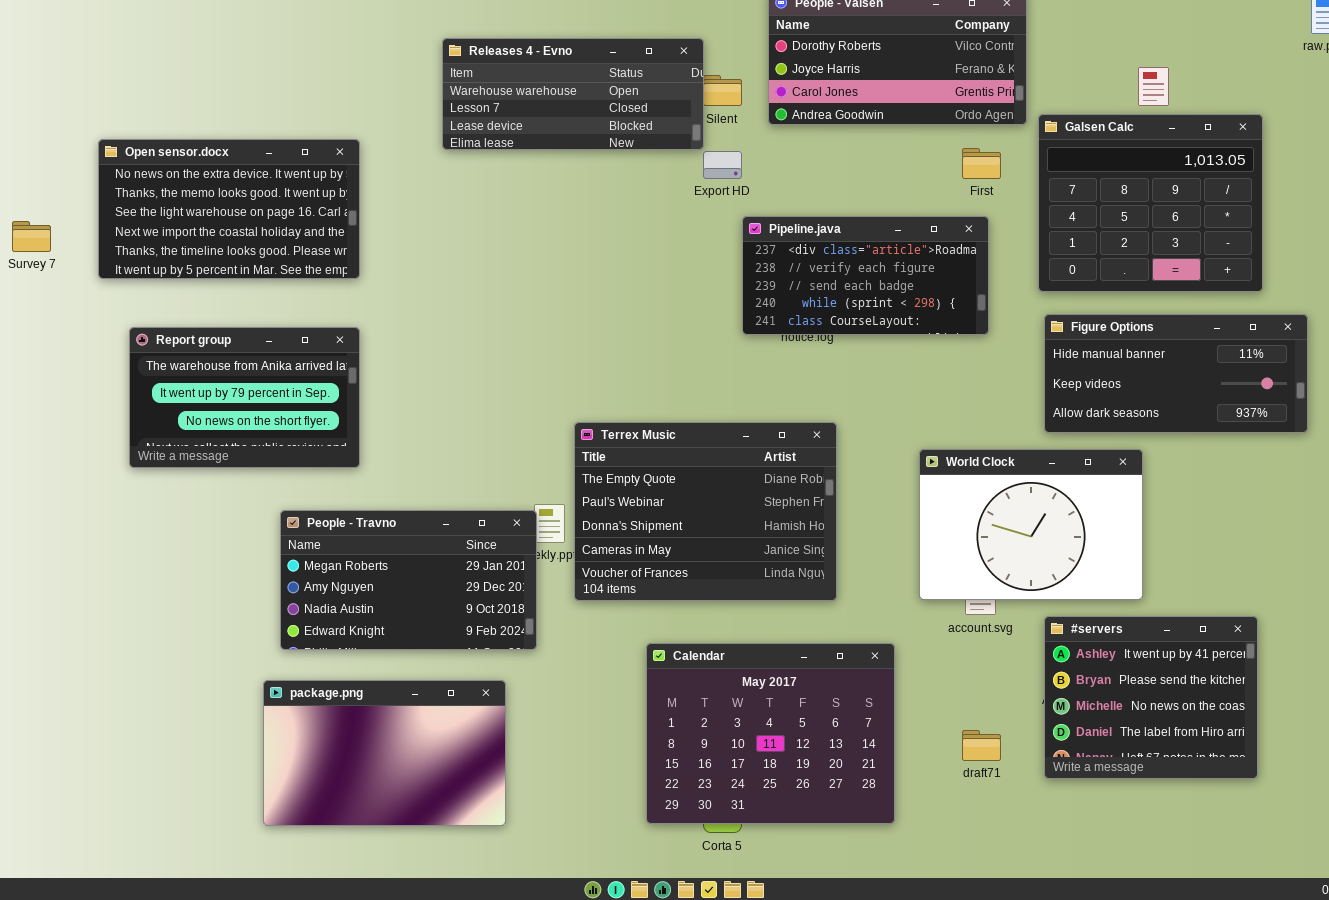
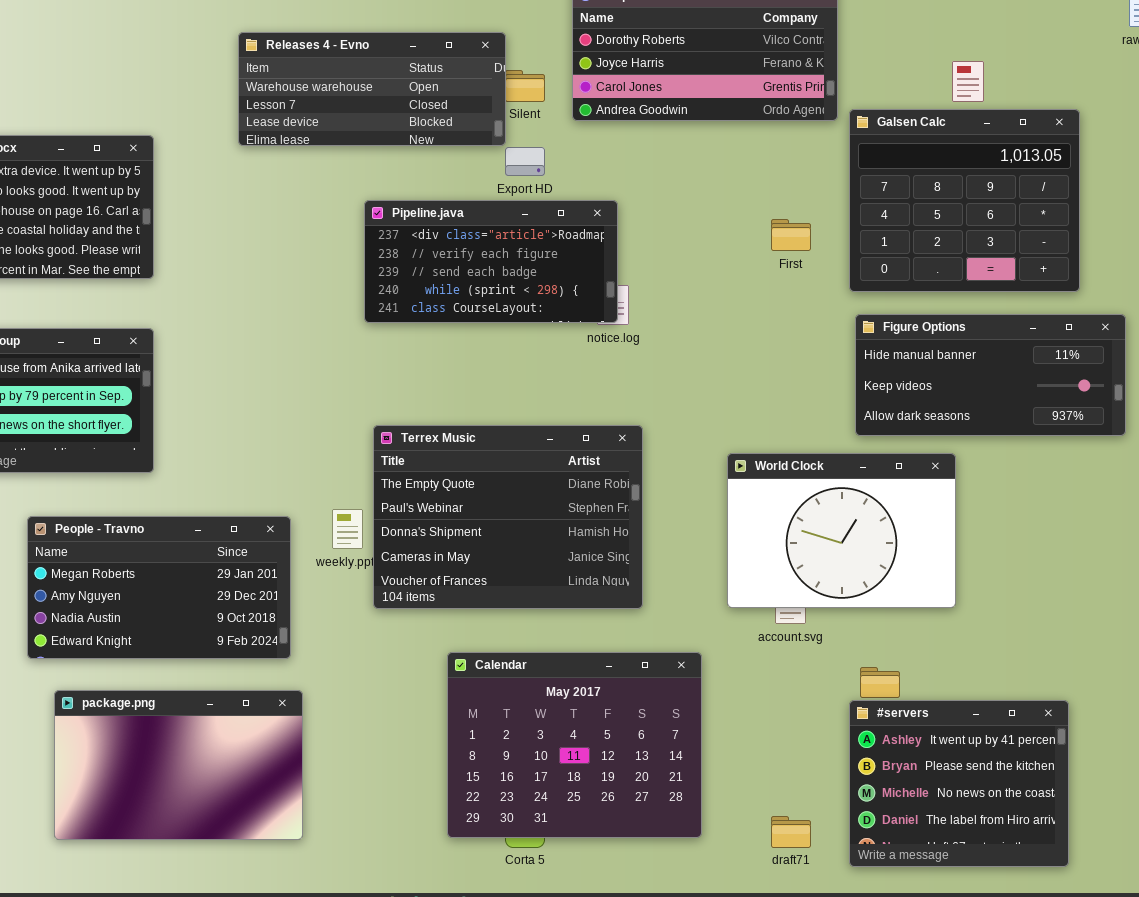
First: [962,148,1001,179] -> [771,219,811,251], moved
Pipeline.java: [742,216,989,335] -> [364,200,618,323], moved
People - Travno: [280,510,537,650] -> [27,516,291,659], moved
#servers: [1044,616,1258,779] -> [849,700,1069,867], moved
draft71: [962,730,1001,761] -> [771,816,811,848], moved

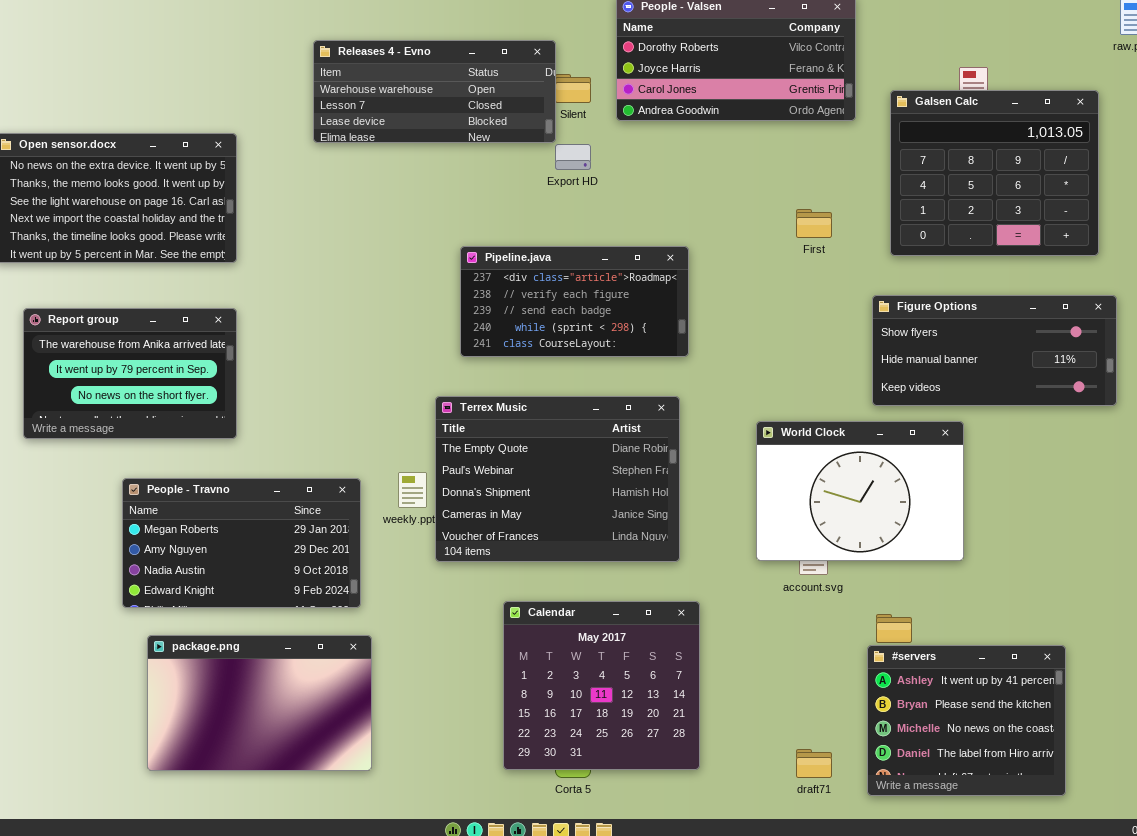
Galsen Calc: [849,109,1080,292] -> [890,90,1099,256], moved
Pipeline.java: [364,200,618,323] -> [460,246,689,357], moved
Figure Options: [855,314,1126,436] -> [872,295,1117,406], scrolled up 1 row
Calendar: [447,652,702,838] -> [503,601,700,770], resized

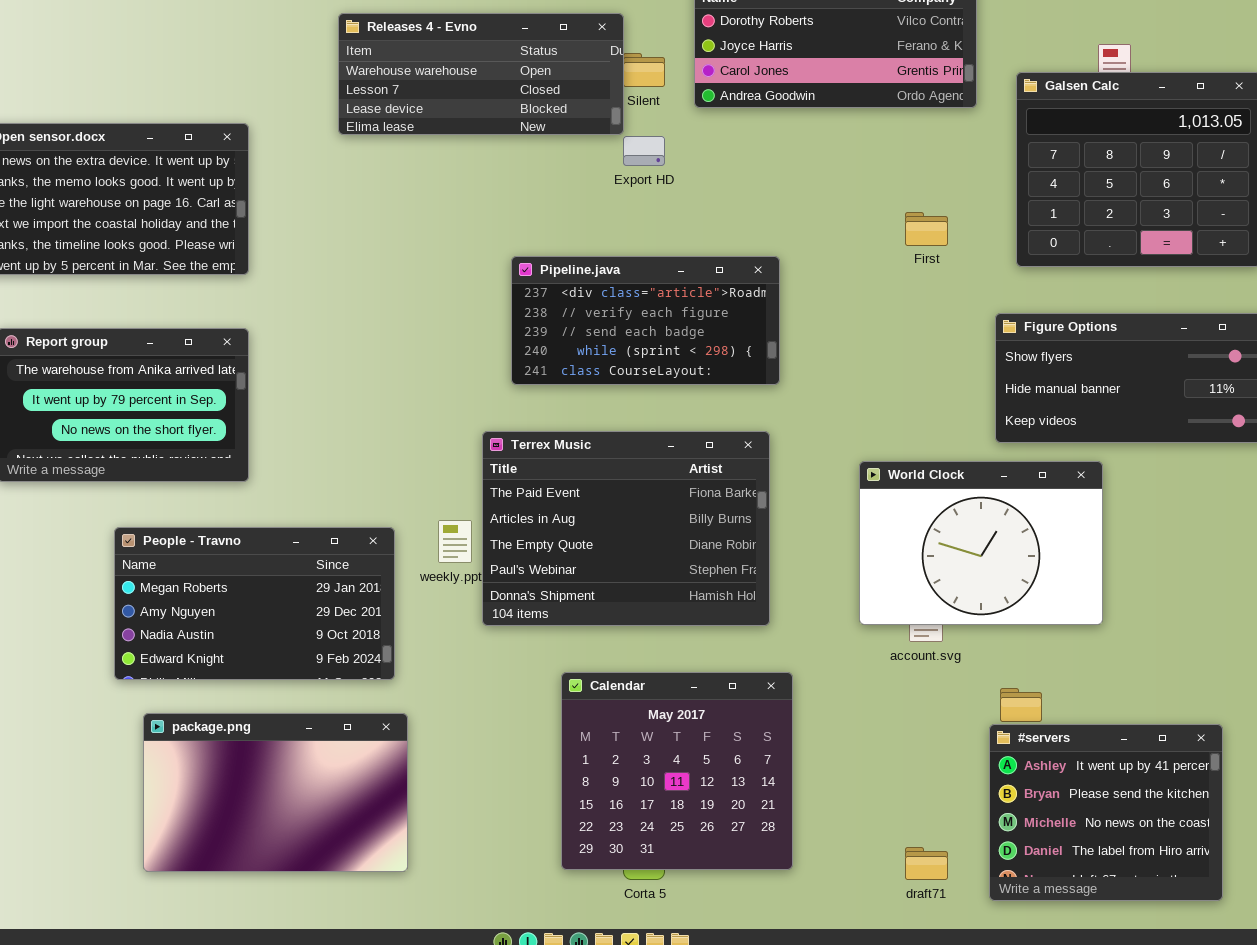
Terrex Music: [435,396,680,562] -> [482,431,770,626], scrolled up 2 rows

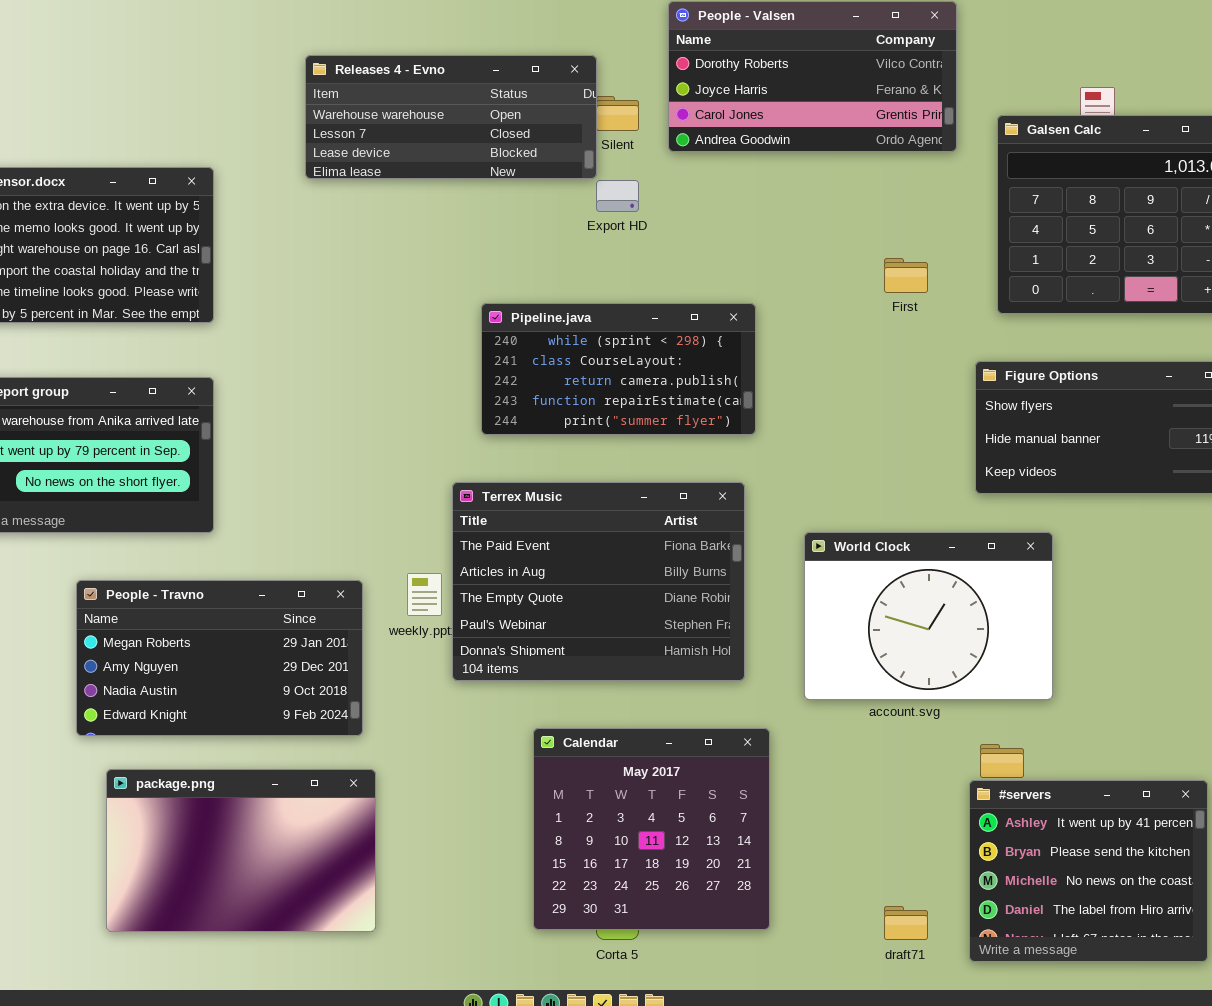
Pipeline.java: [511,256,780,385] -> [481,303,756,435], scrolled down 3 rows
World Clock: [859,461,1103,625] -> [804,532,1053,700], moved

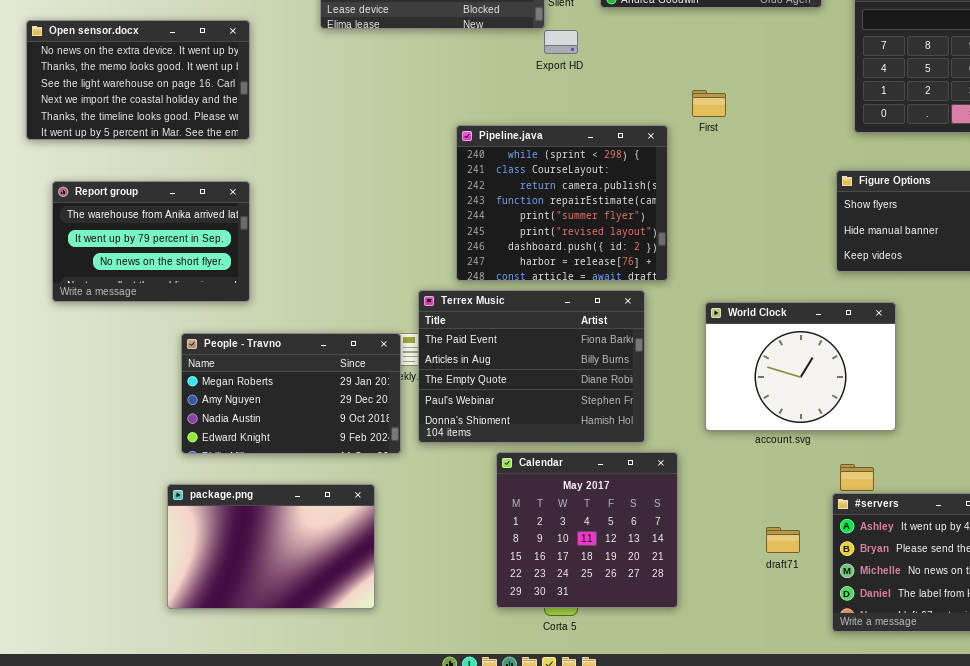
First: [884,258,928,293] -> [692,90,726,117], moved
Pipeline.java: [481,303,756,435] -> [456,125,668,281], resized
Terrex Music: [452,482,745,681] -> [418,290,645,443], moved
People - Travno: [76,580,363,736] -> [181,333,401,454], moved
draft71: [884,906,928,940] -> [766,527,800,553], moved

